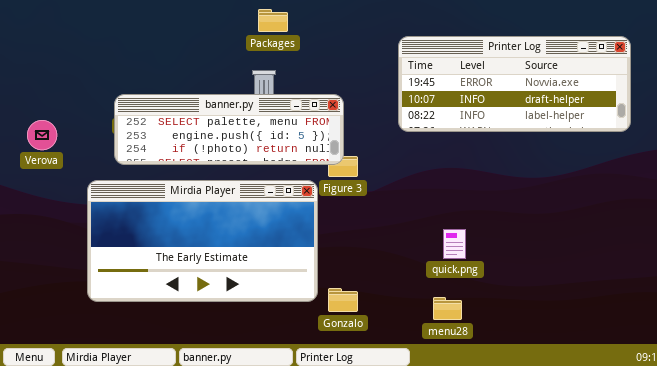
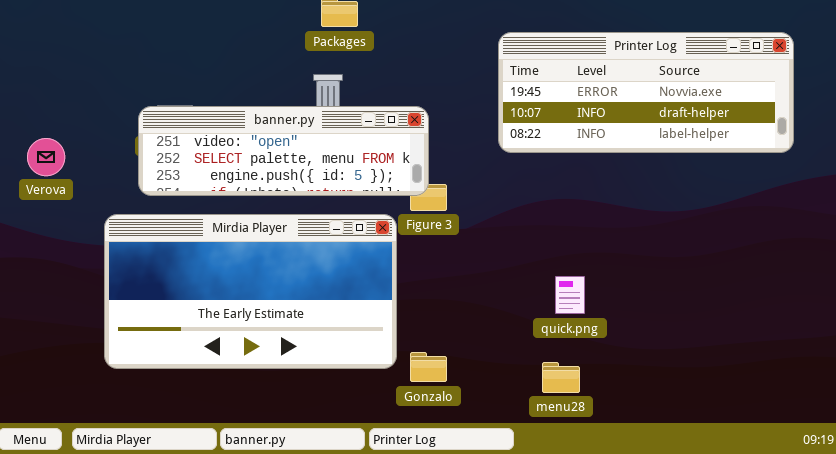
banner.py: [114,94,344,165] -> [138,106,429,196], scrolled up 1 row

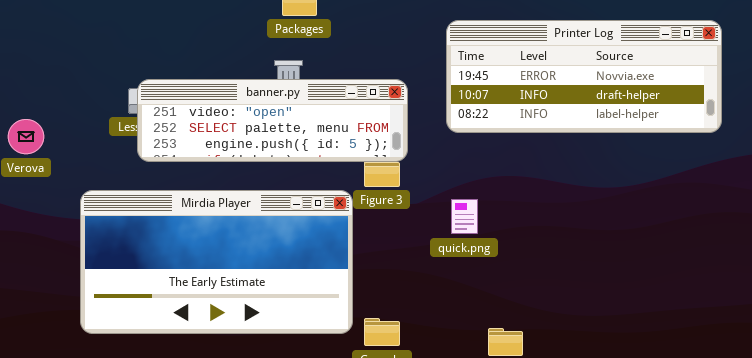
banner.py: [138,106,429,196] -> [137,79,408,162], moved
quick.png: [555,276,585,314] -> [451,199,478,234], moved

